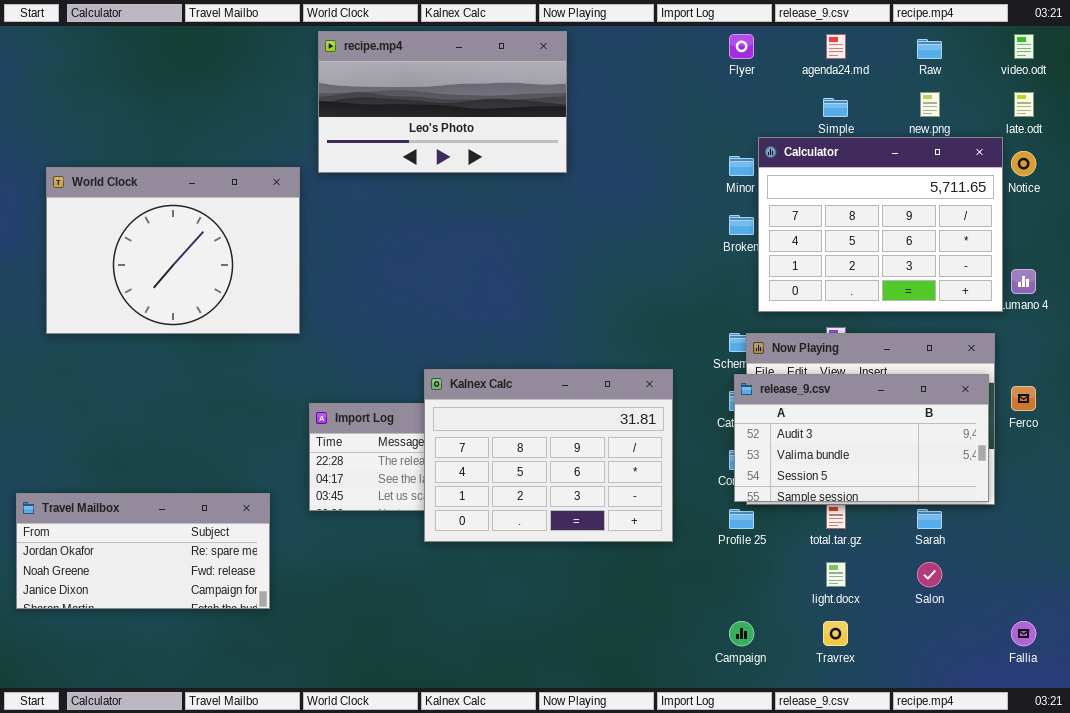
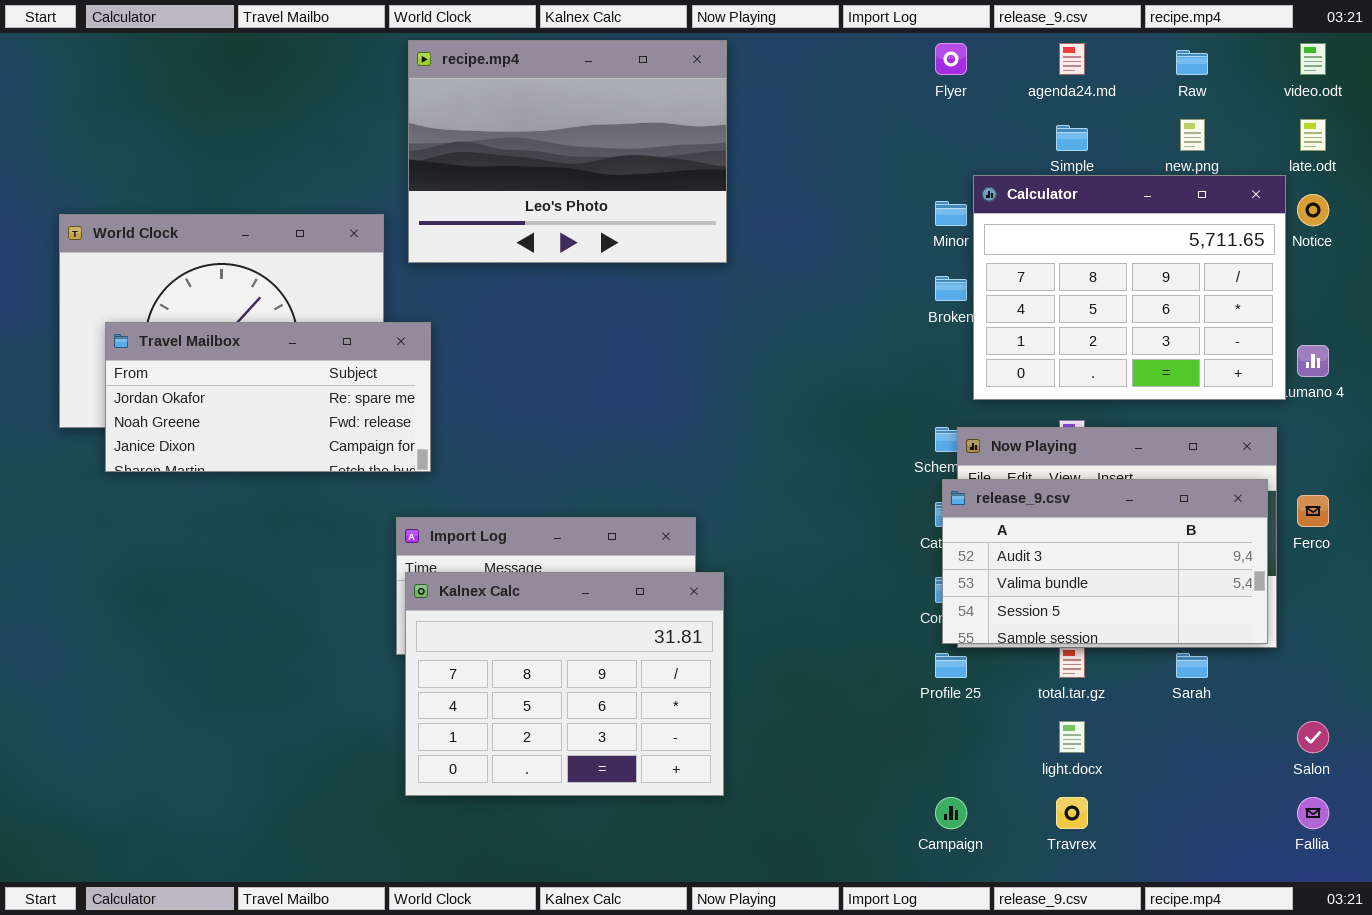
recipe.mp4: [318,31,567,173] -> [408,40,727,263], resized
Kalnex Calc: [424,369,673,542] -> [405,572,724,796], moved
Travel Mailbox: [16,493,270,609] -> [105,322,431,472], moved
Salon: [917,562,942,587] -> [1297,721,1329,753], moved

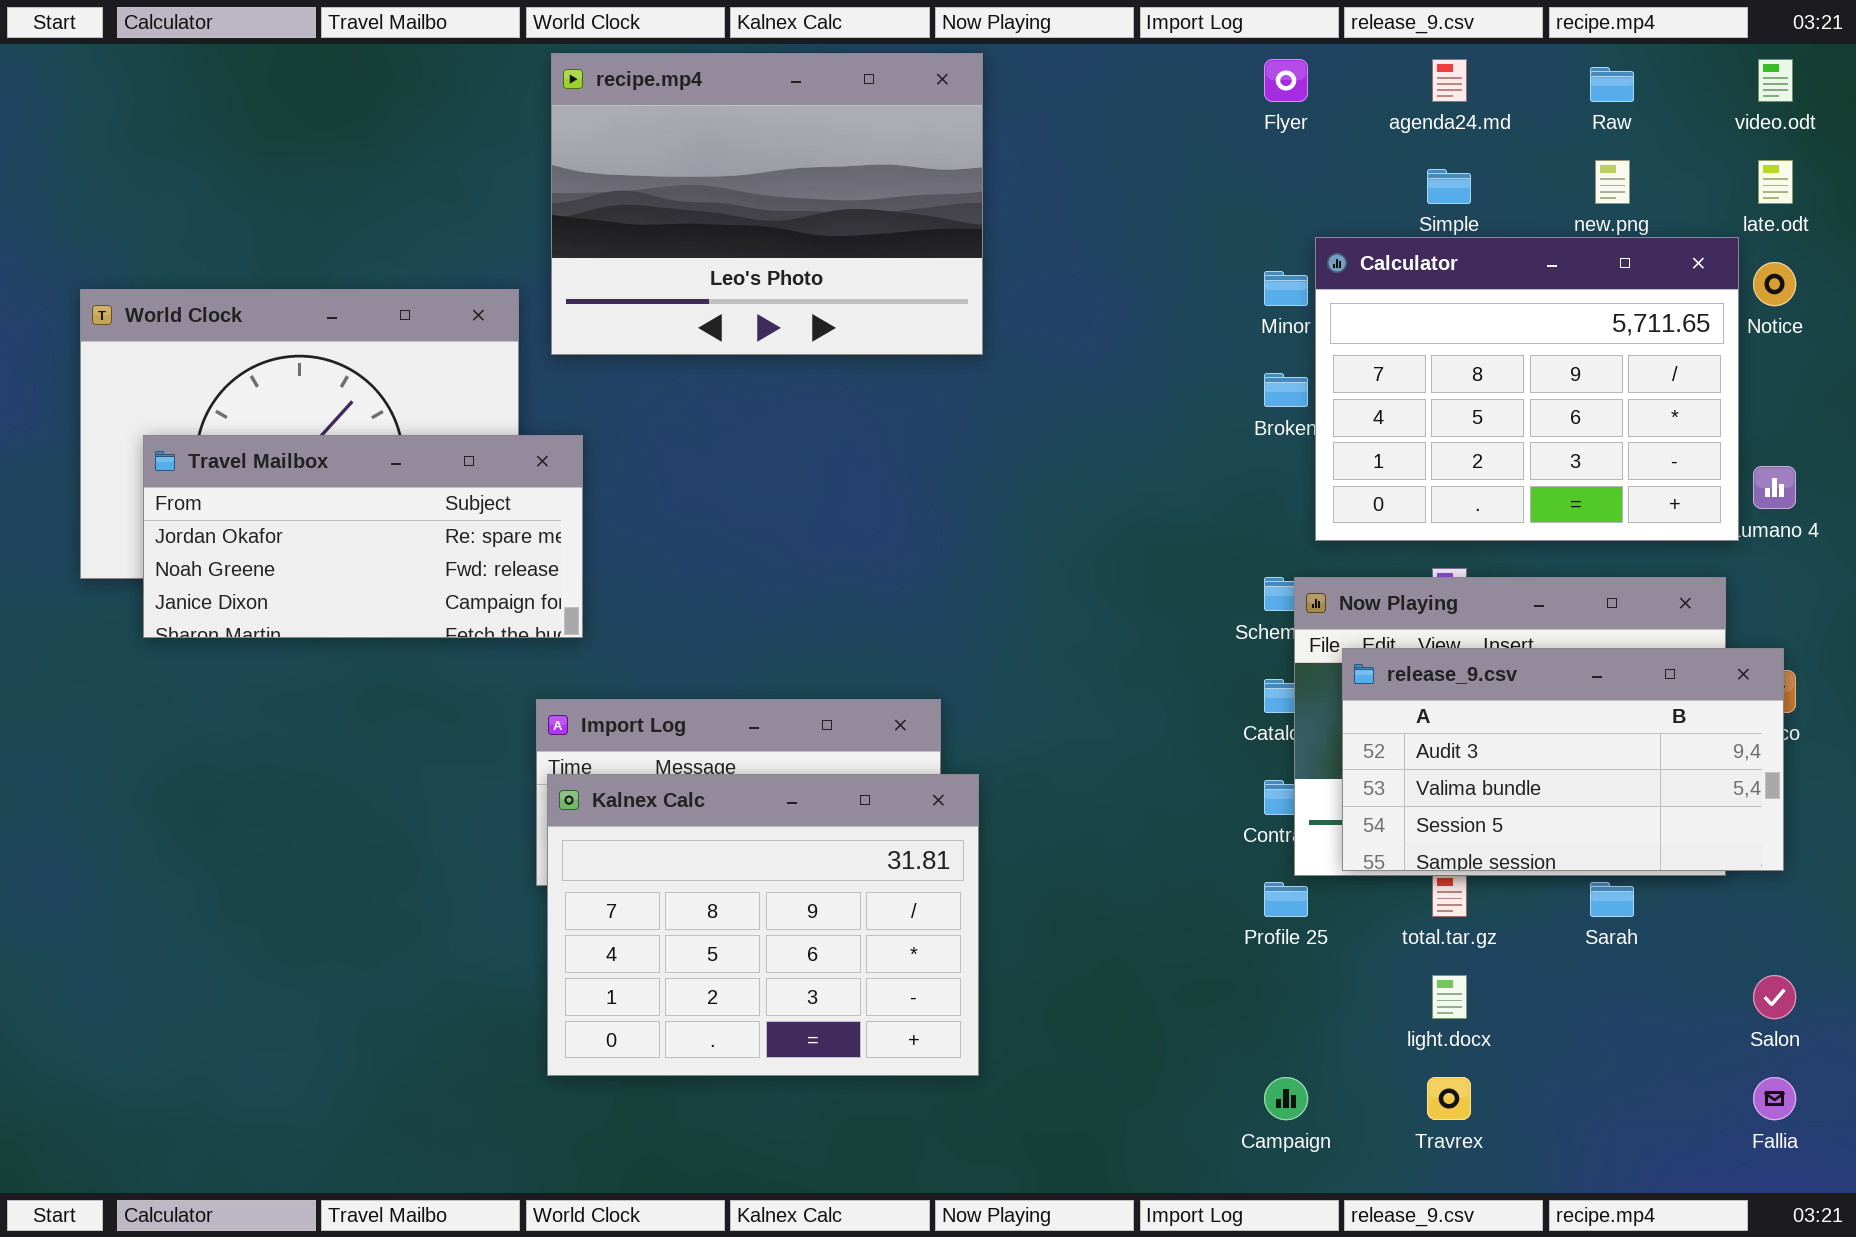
release_9.csv: [942,479,1268,644] -> [1342,648,1784,871], moved

